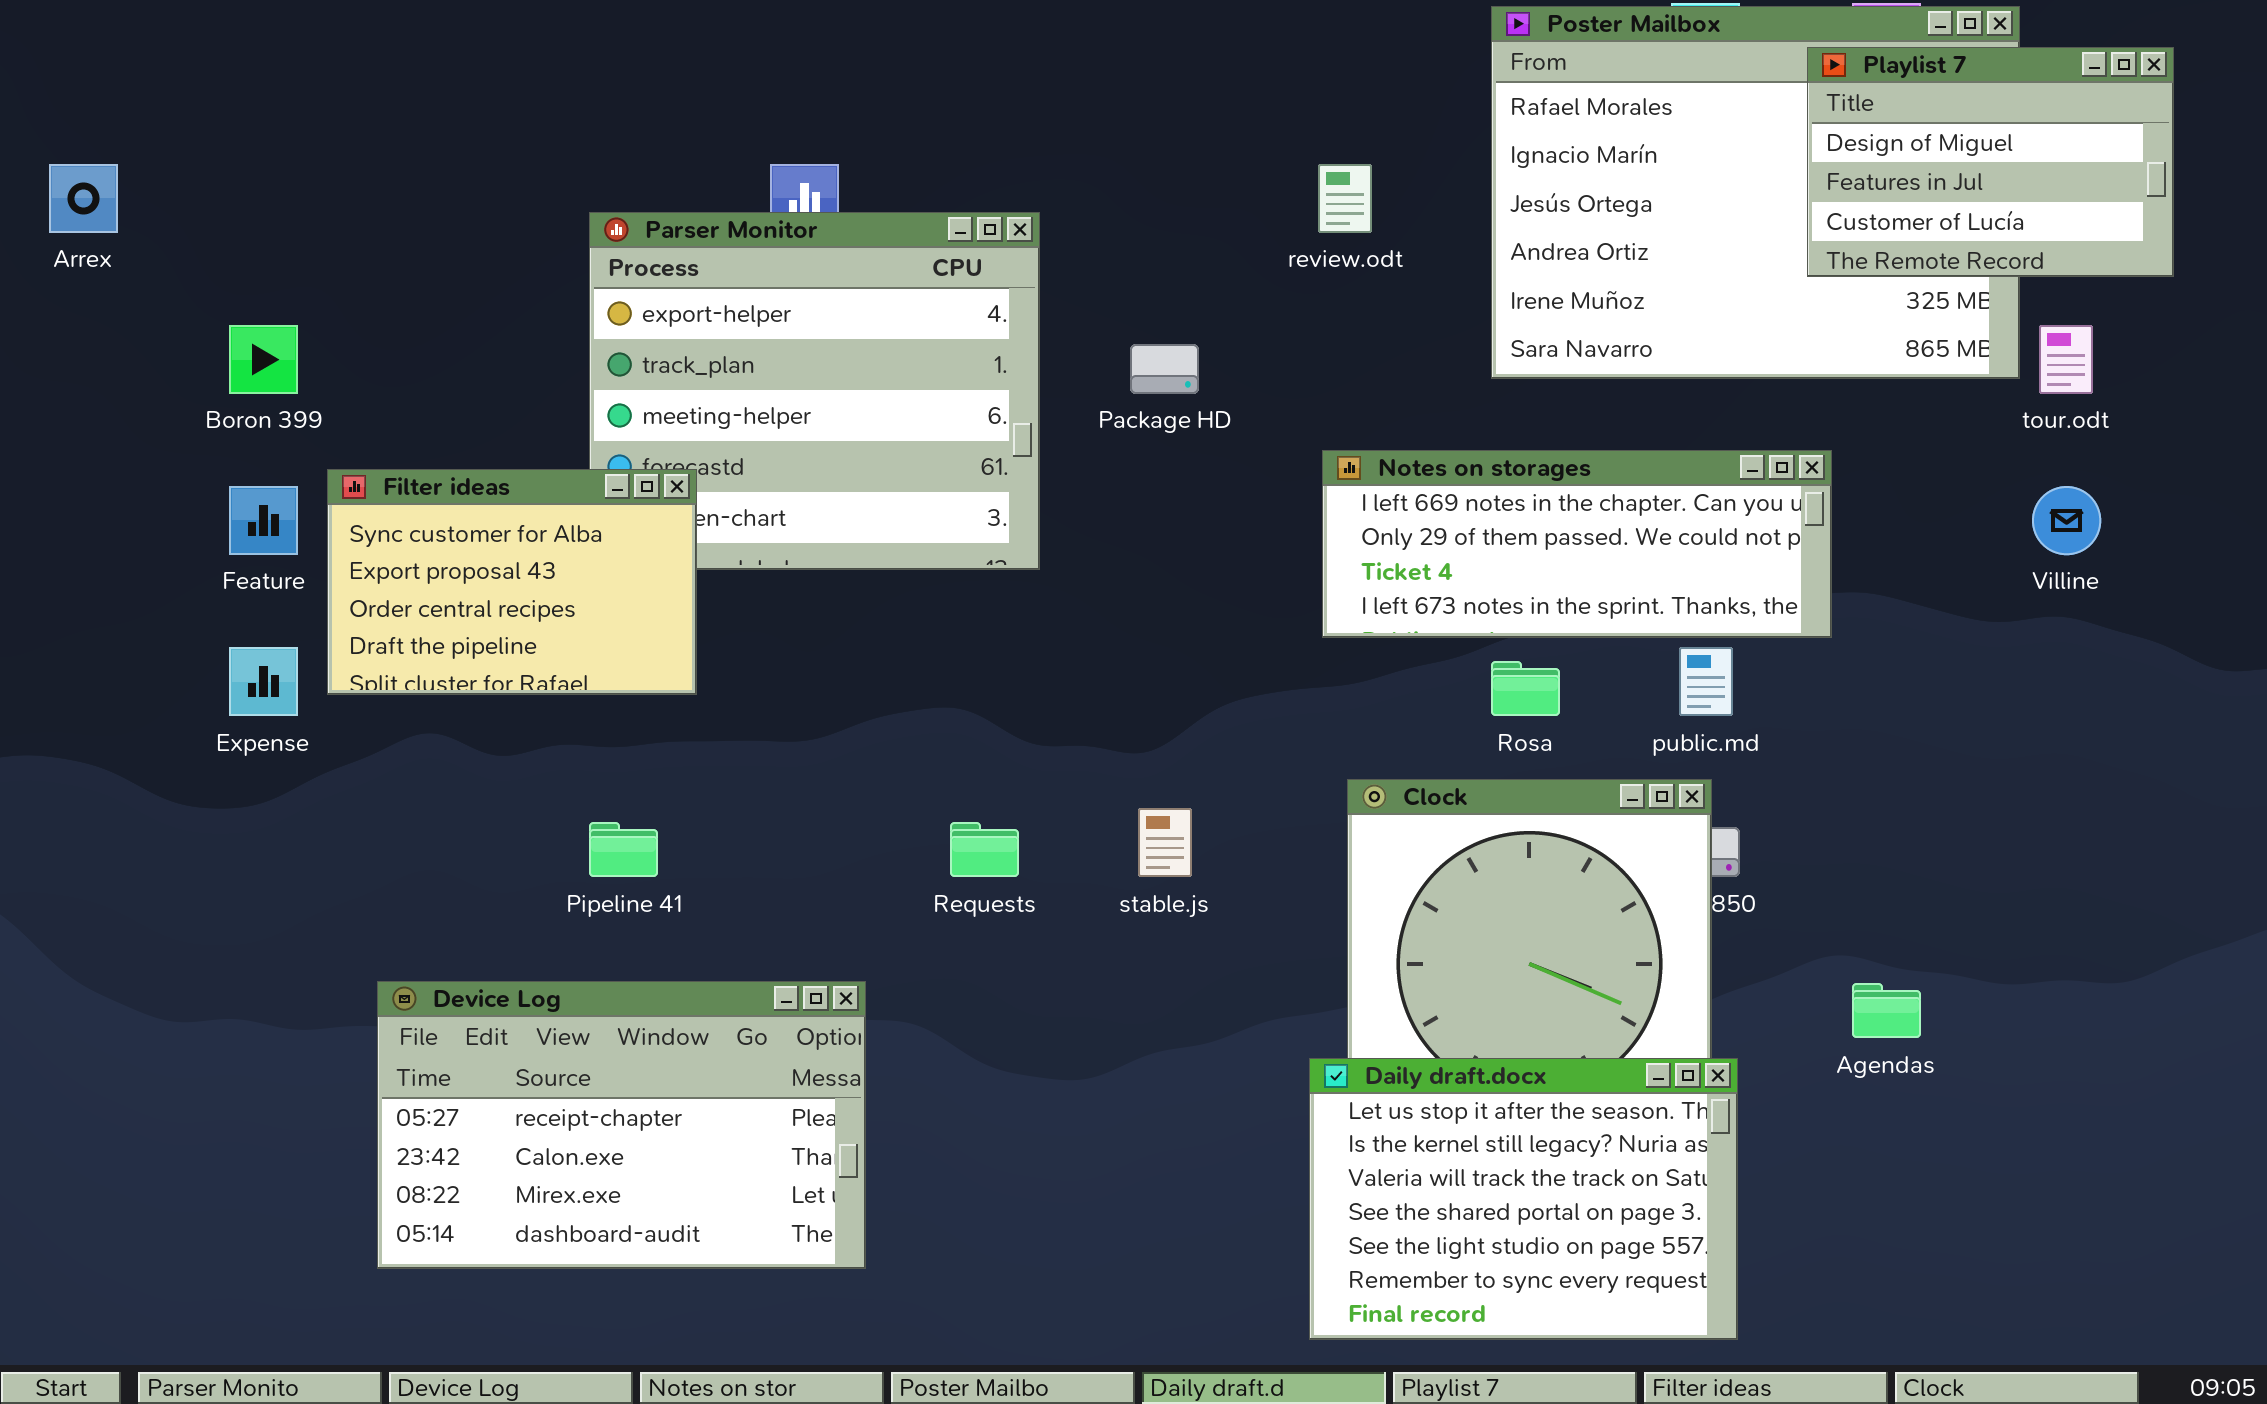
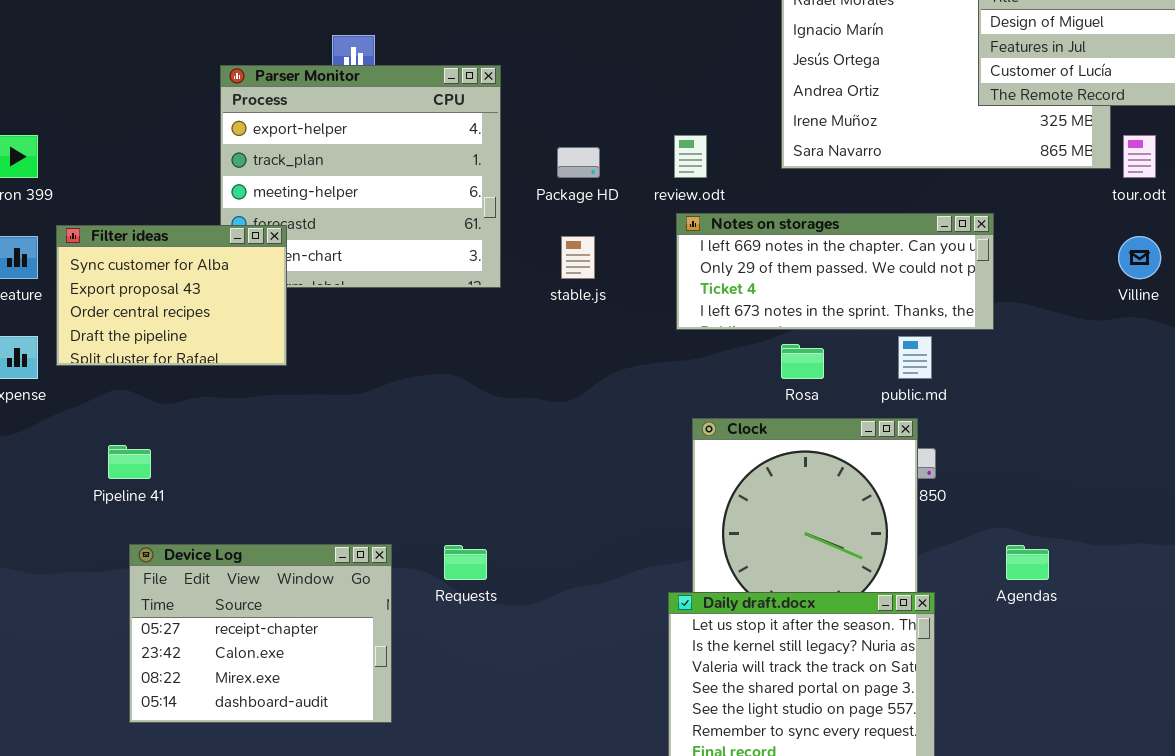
review.odt: [1318,164,1372,233] -> [674,135,707,178], moved
stable.js: [1138,808,1192,877] -> [561,236,595,279], moved
Pipeline 41: [589,822,658,877] -> [108,445,151,479], moved
Requests: [950,822,1019,877] -> [444,545,487,580], moved
Device Log: [377,981,866,1269] -> [129,544,392,723], resized

